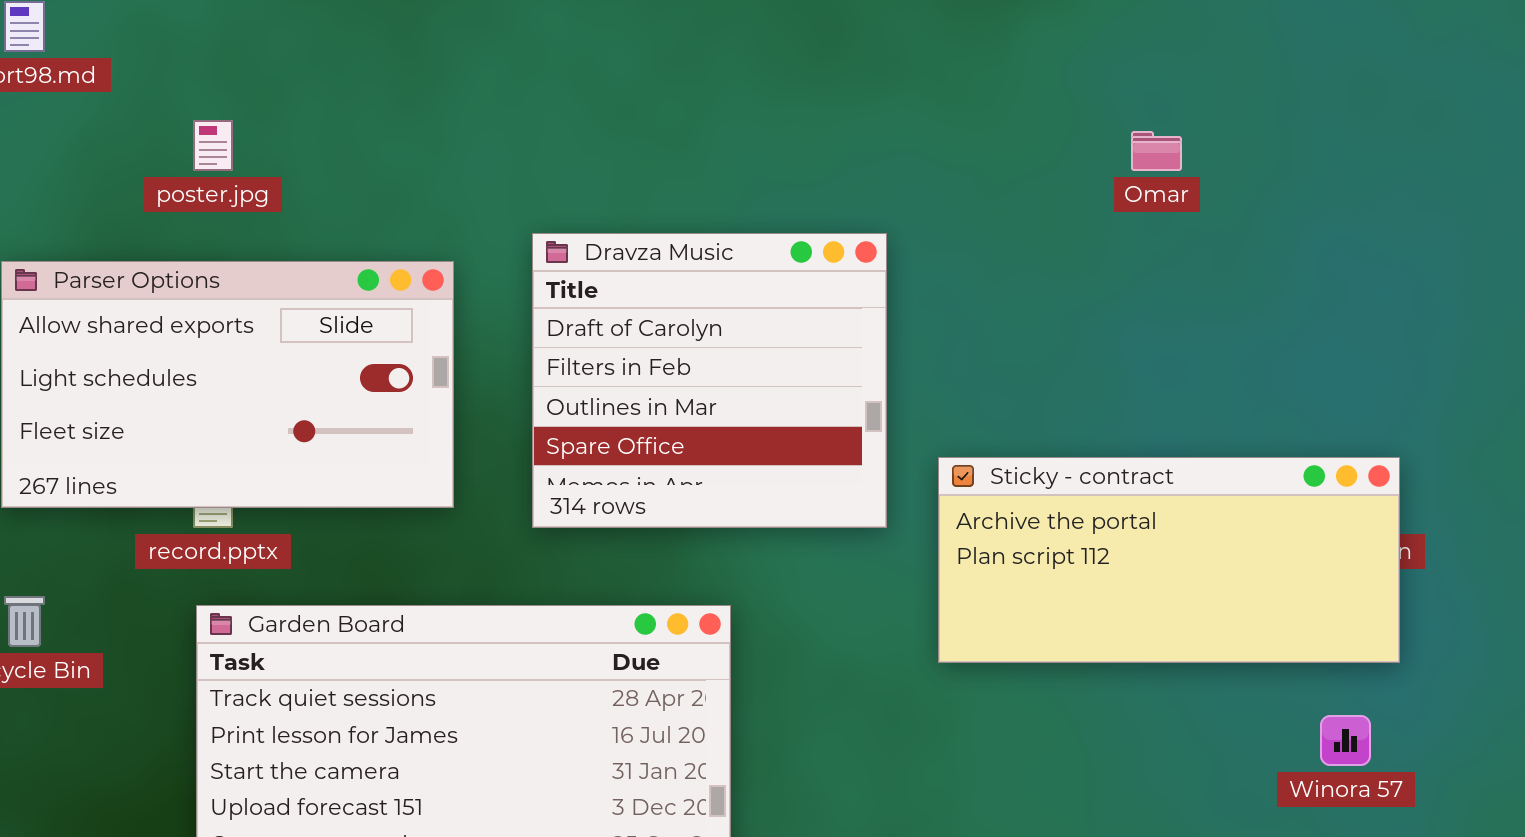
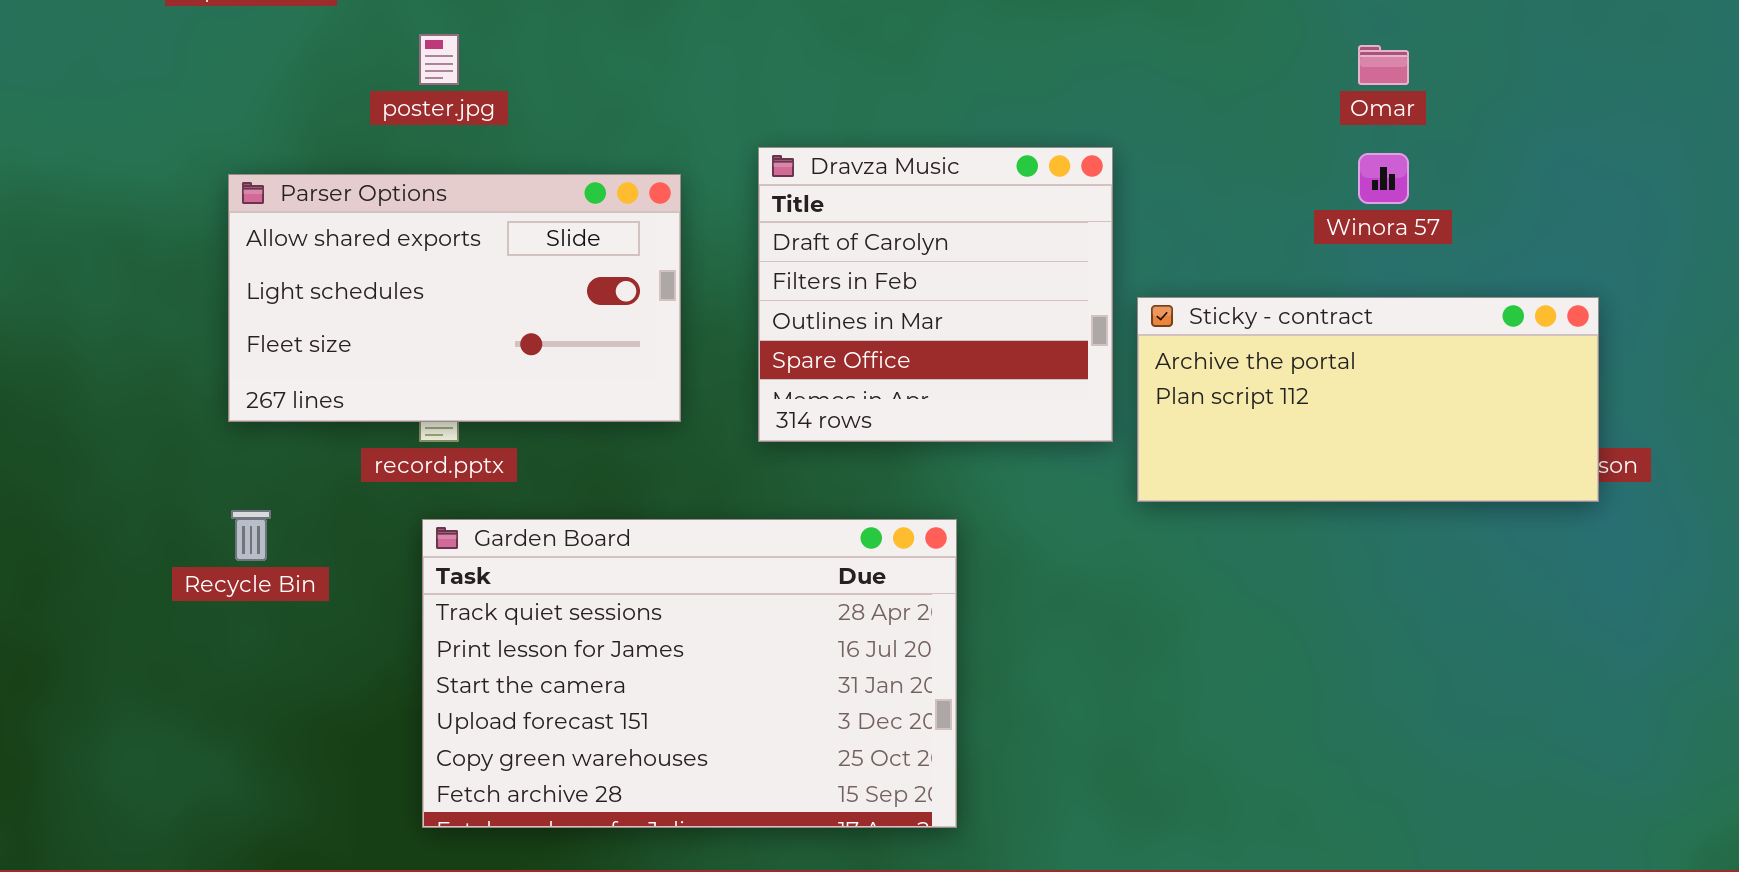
Sticky - contract: [938,457,1400,663] -> [1137,297,1599,502], moved
Winora 57: [1320,715,1371,766] -> [1358,153,1409,204], moved

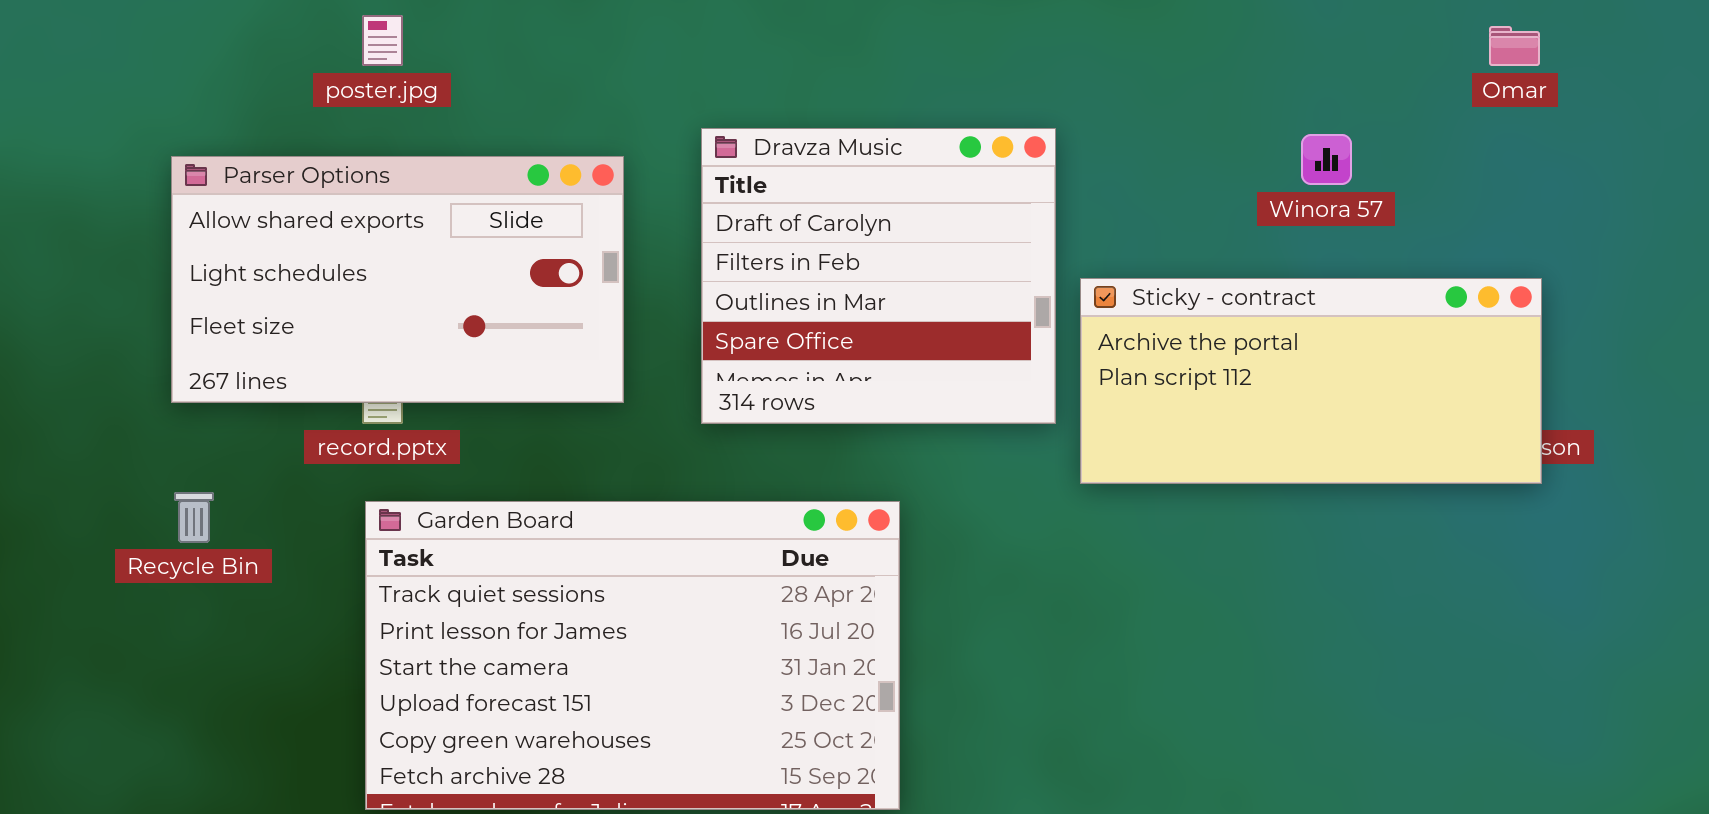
Omar: [1358,45,1409,85] -> [1489,26,1540,66], moved

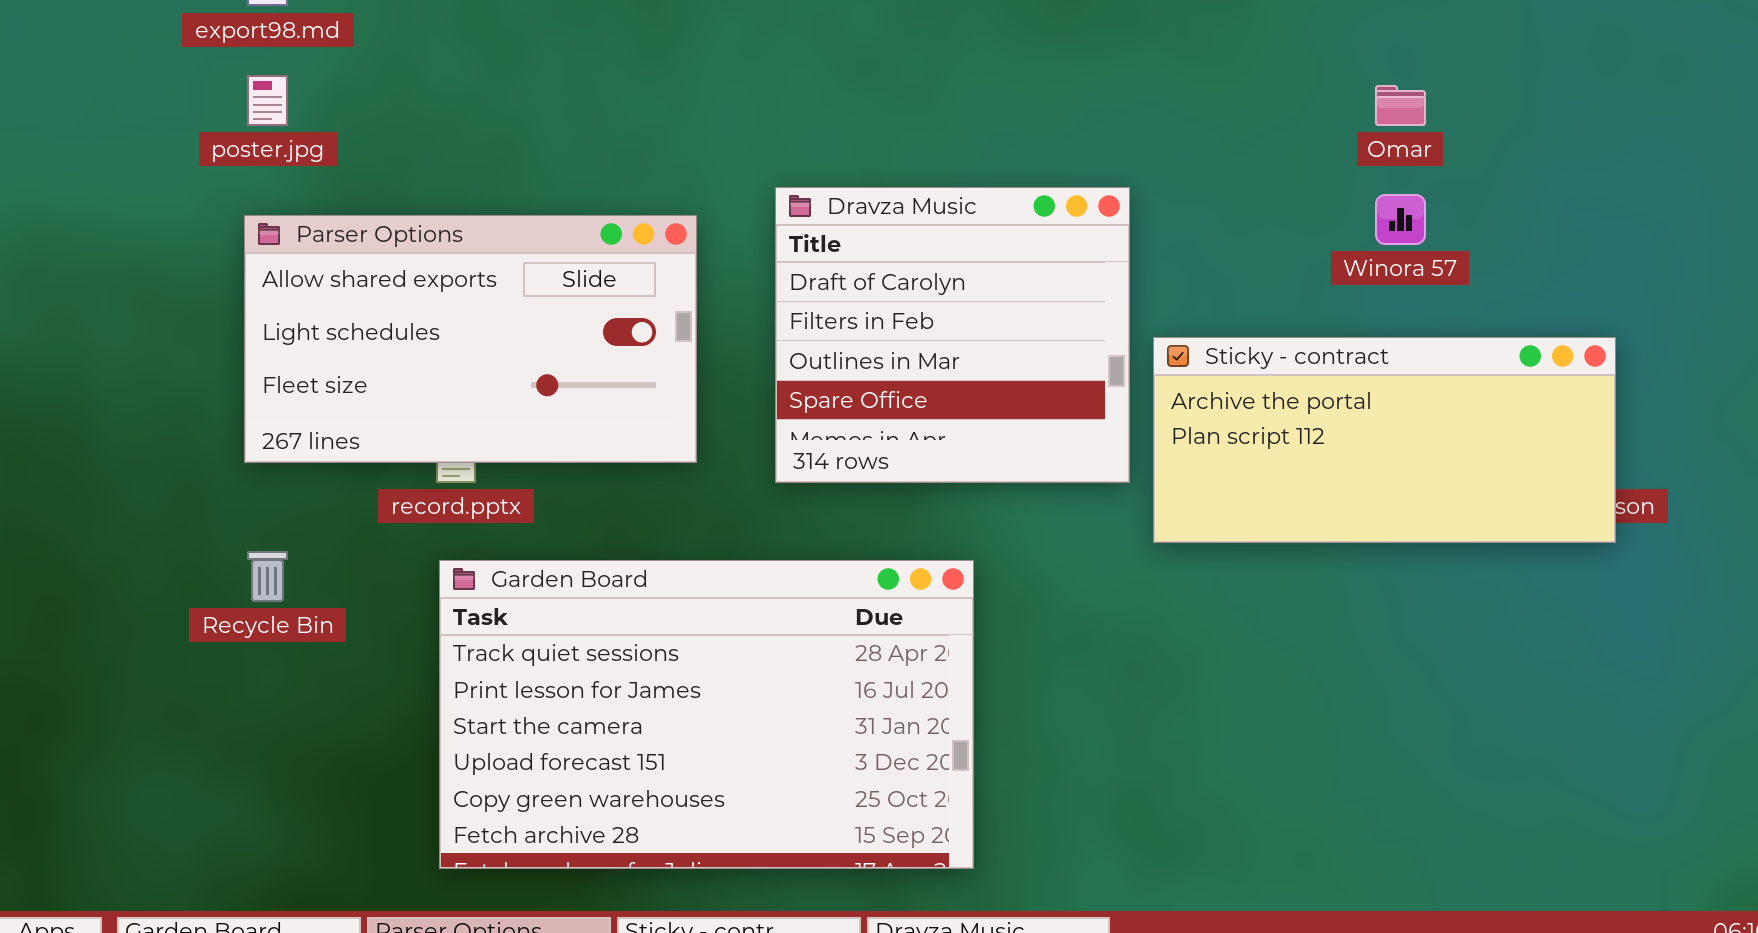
poster.jpg: [362,15,403,66] -> [247,75,288,126], moved
Omar: [1489,26,1540,66] -> [1375,85,1426,126], moved

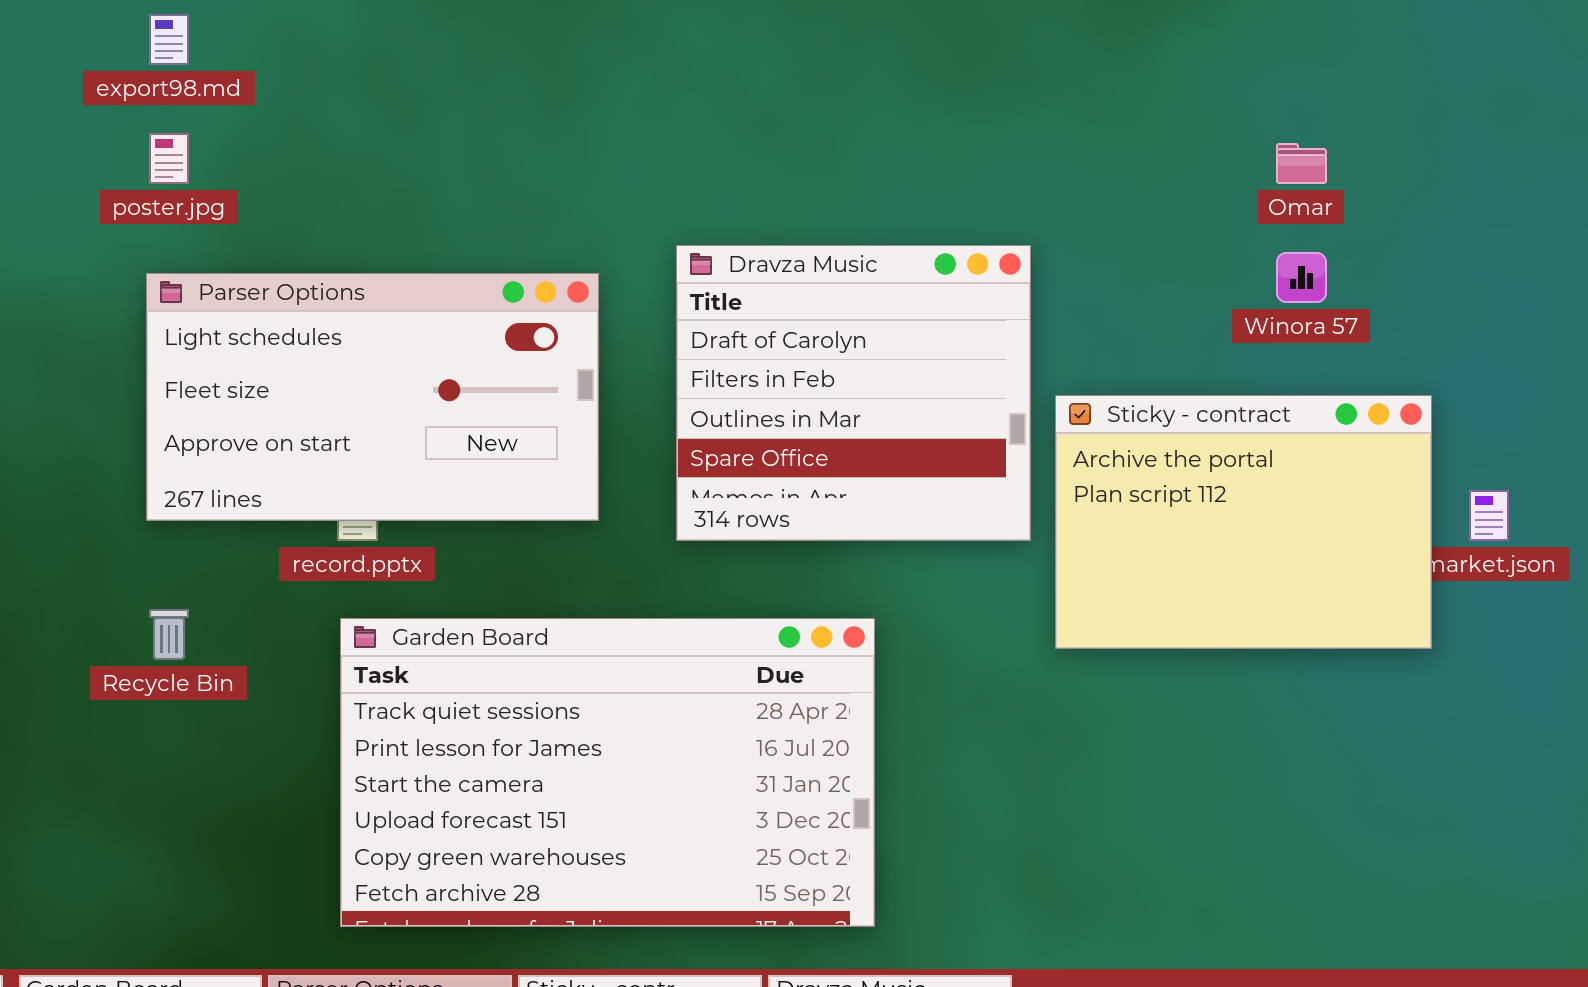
Parser Options: [244,215,697,463] -> [146,273,599,521], scrolled down 1 row
Sticky - contract: [1153,337,1616,543] -> [1055,395,1432,649], resized

